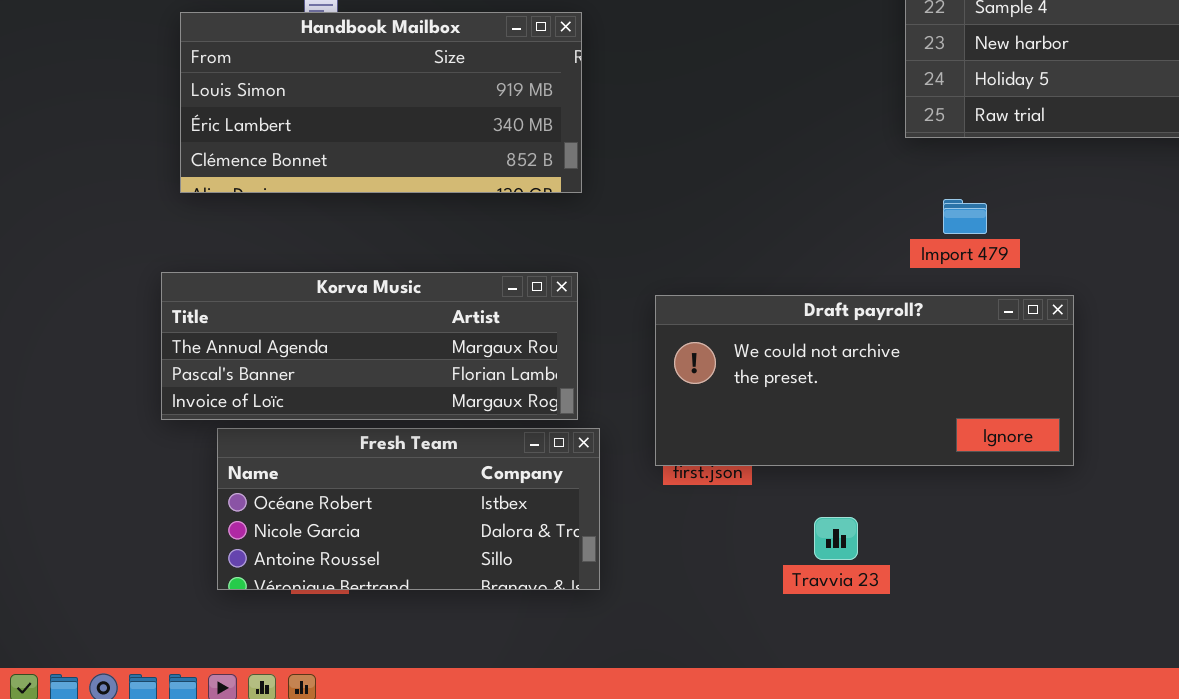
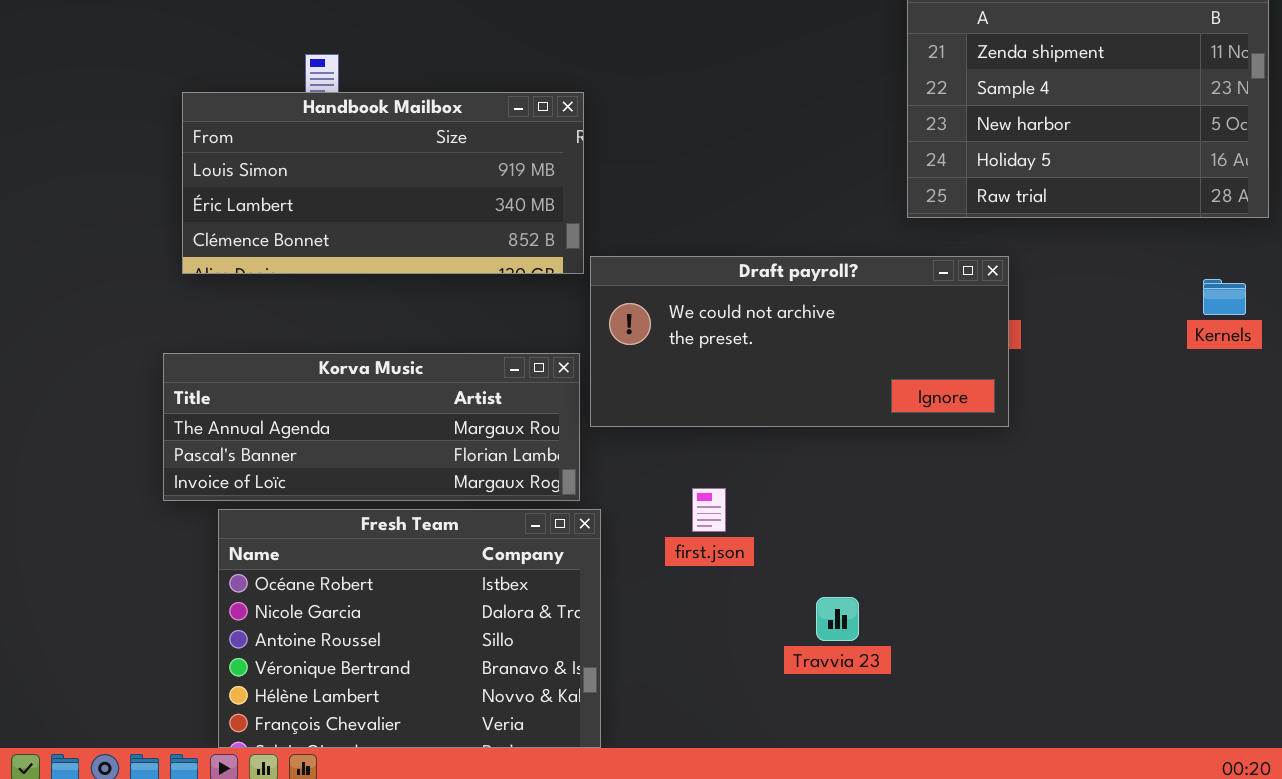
Draft payroll?: [655,295,1074,466] -> [590,256,1009,427], moved
Fresh Team: [217,428,600,590] -> [218,509,601,748], resized

